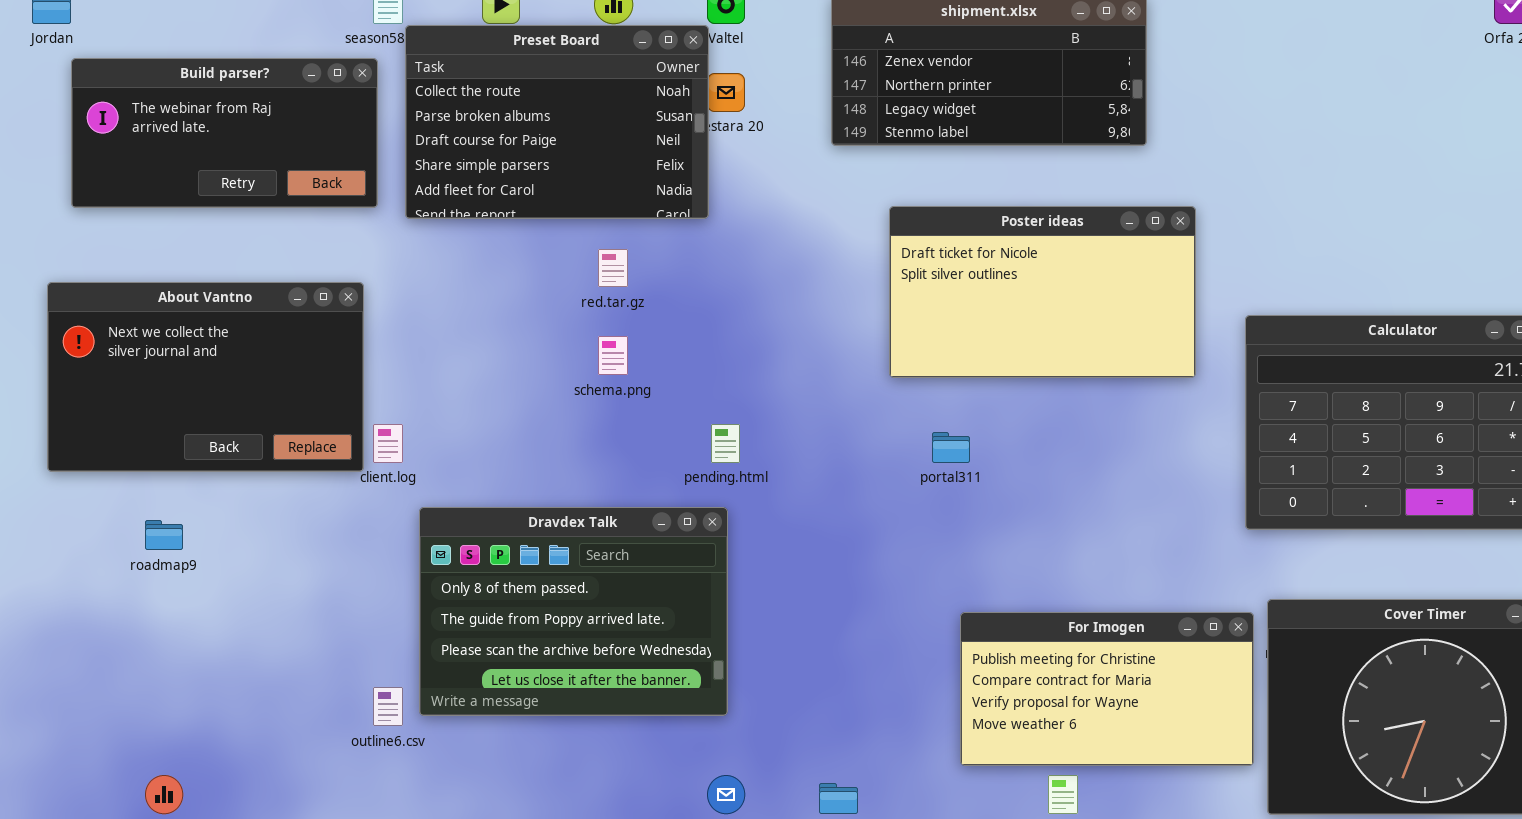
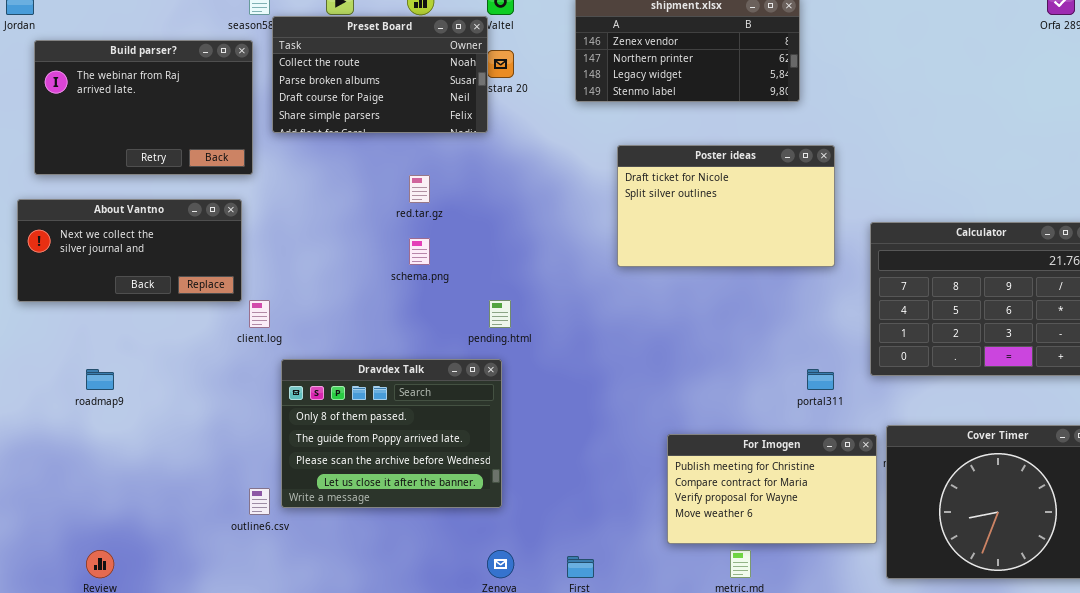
Preset Board: [405,25,709,219] -> [272,16,488,133], resized
Build parser?: [71,58,378,208] -> [34,40,253,175], resized
About Vantno: [47,282,364,472] -> [17,199,242,302], resized
portal311: [932,432,970,463] -> [807,369,834,390], moved

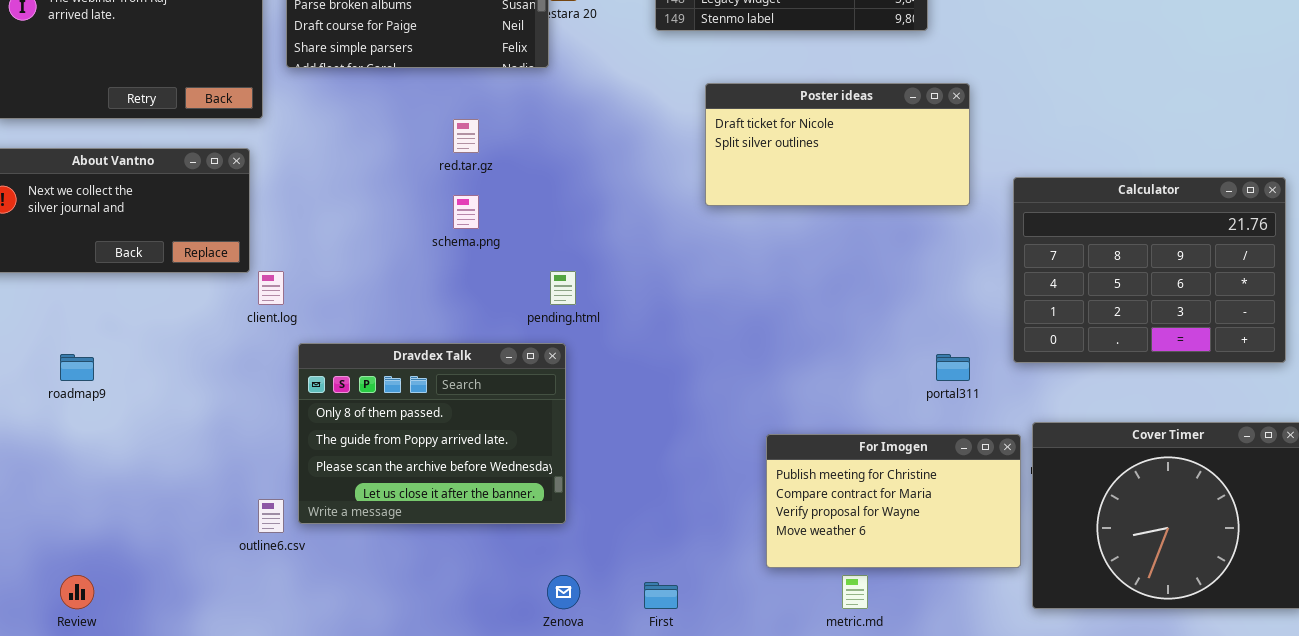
Poster ideas: [617,145,835,267] -> [705,83,970,206], resized

